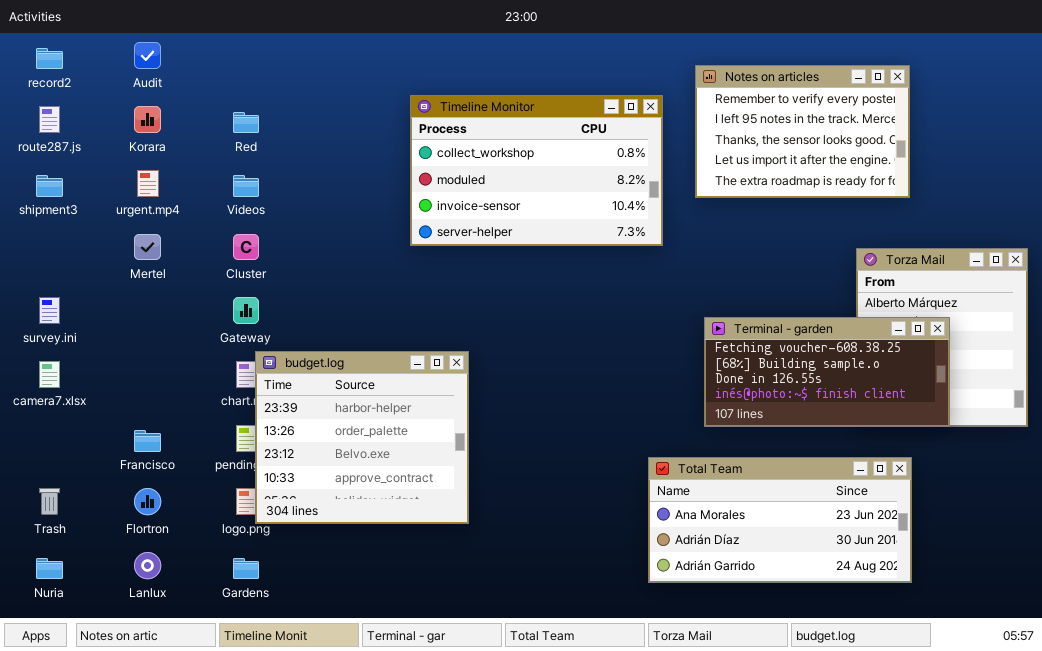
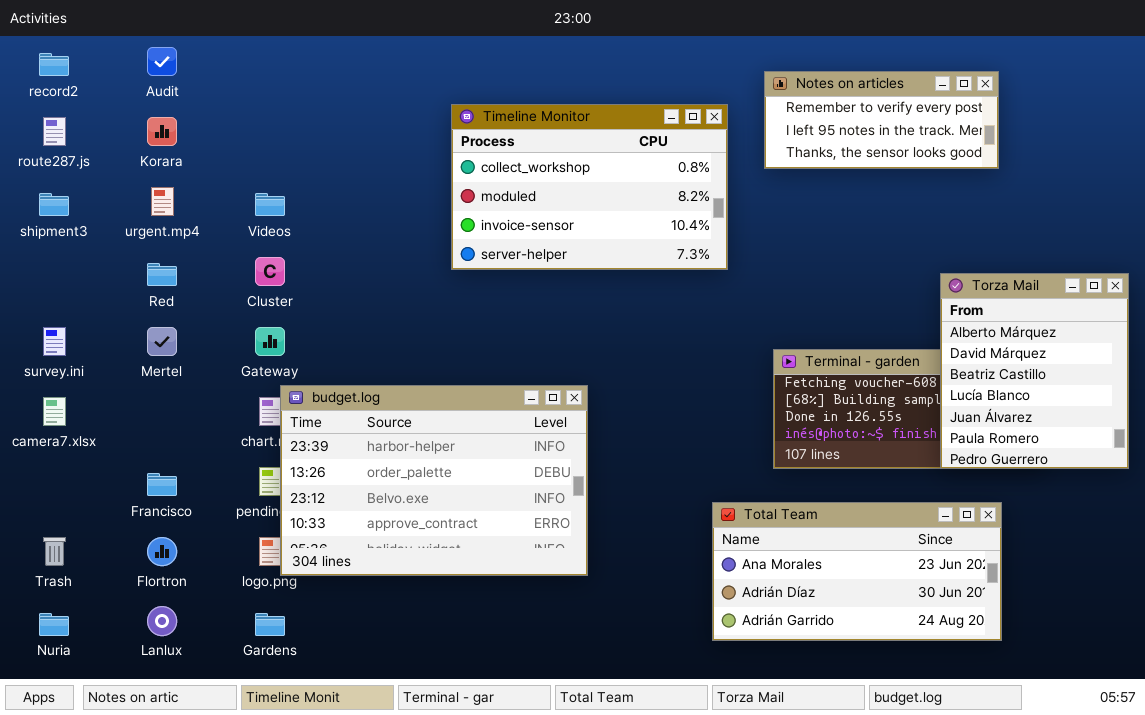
Notes on articles: [695,65,910,198] -> [764,71,999,169], resized
Red: [233,112,259,133] -> [147,263,177,286], moved
Mertel: [134,234,161,260] -> [147,327,177,356], moved
Torza Mail: [856,248,1028,427] -> [940,273,1129,469], raised
budget.log: [255,351,469,524] -> [280,385,588,576], resized

